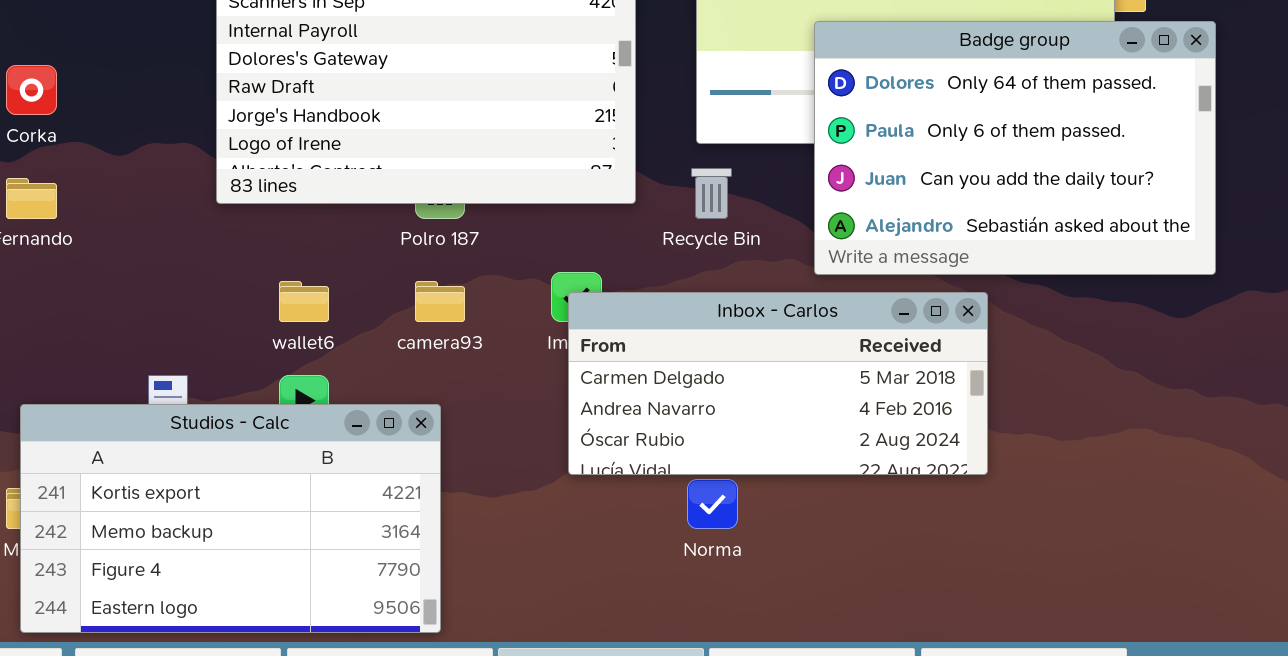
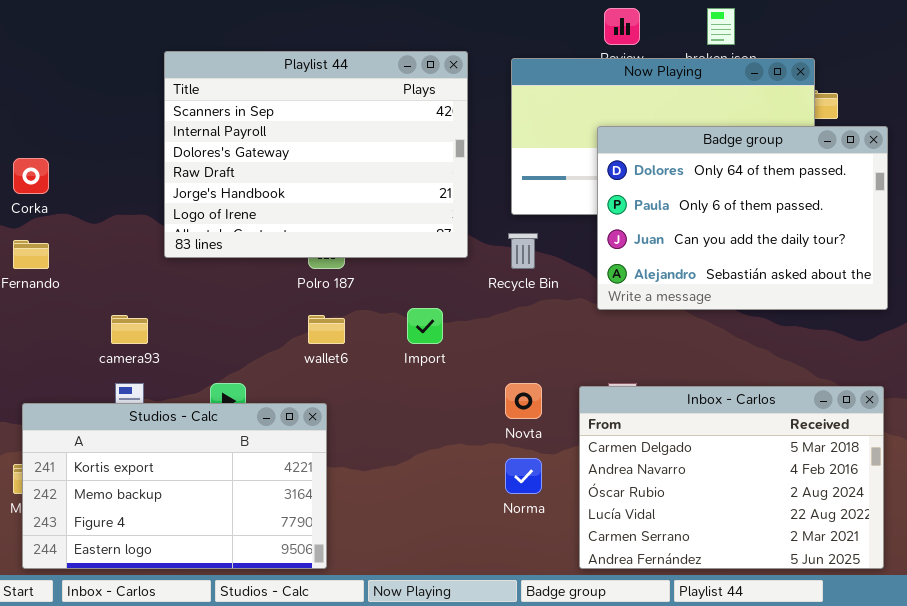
wallet6: [279,281,329,322] -> [308,315,345,344], moved
camera93: [415,281,465,322] -> [111,315,148,344], moved
Inbox - Carlos: [568,292,988,475] -> [579,386,884,569], moved, resized

